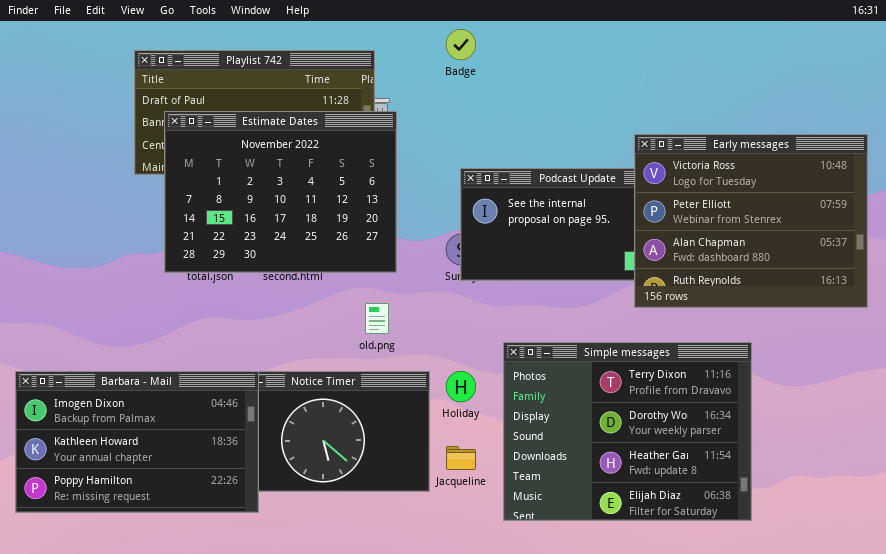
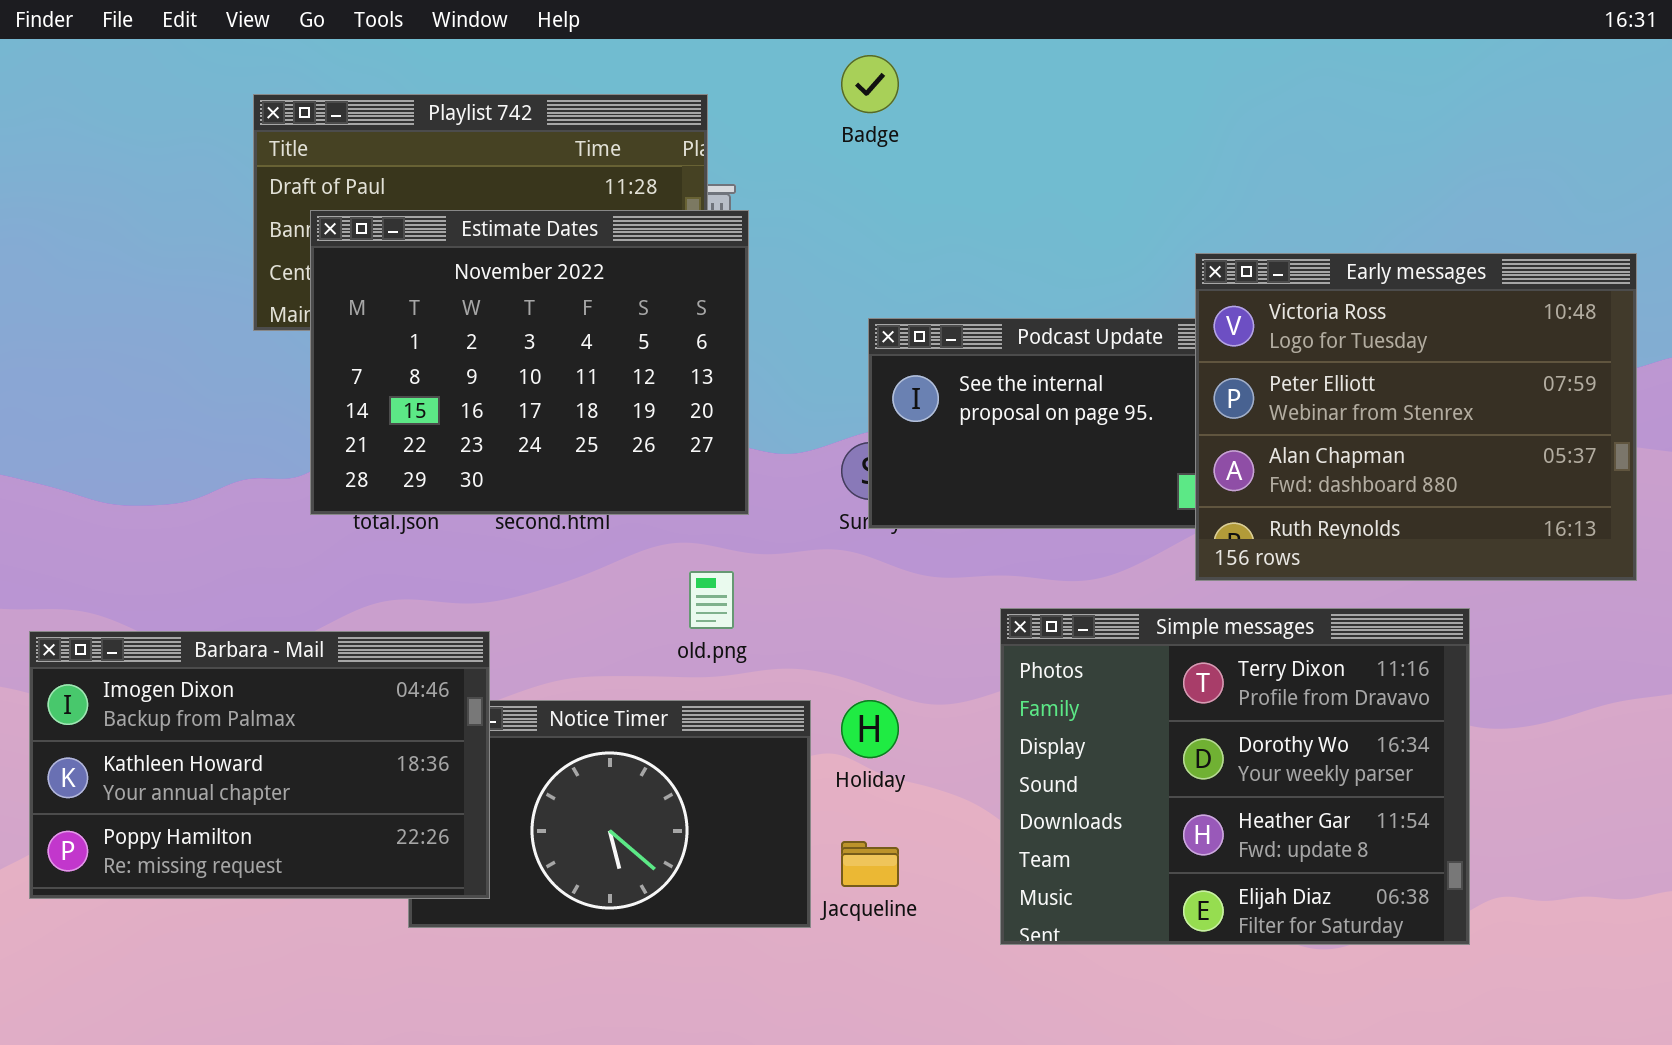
Simple messages: [503,342,752,521] -> [1000,608,1470,945], moved
Barbara - Mail: [15,371,259,513] -> [29,631,490,899], moved

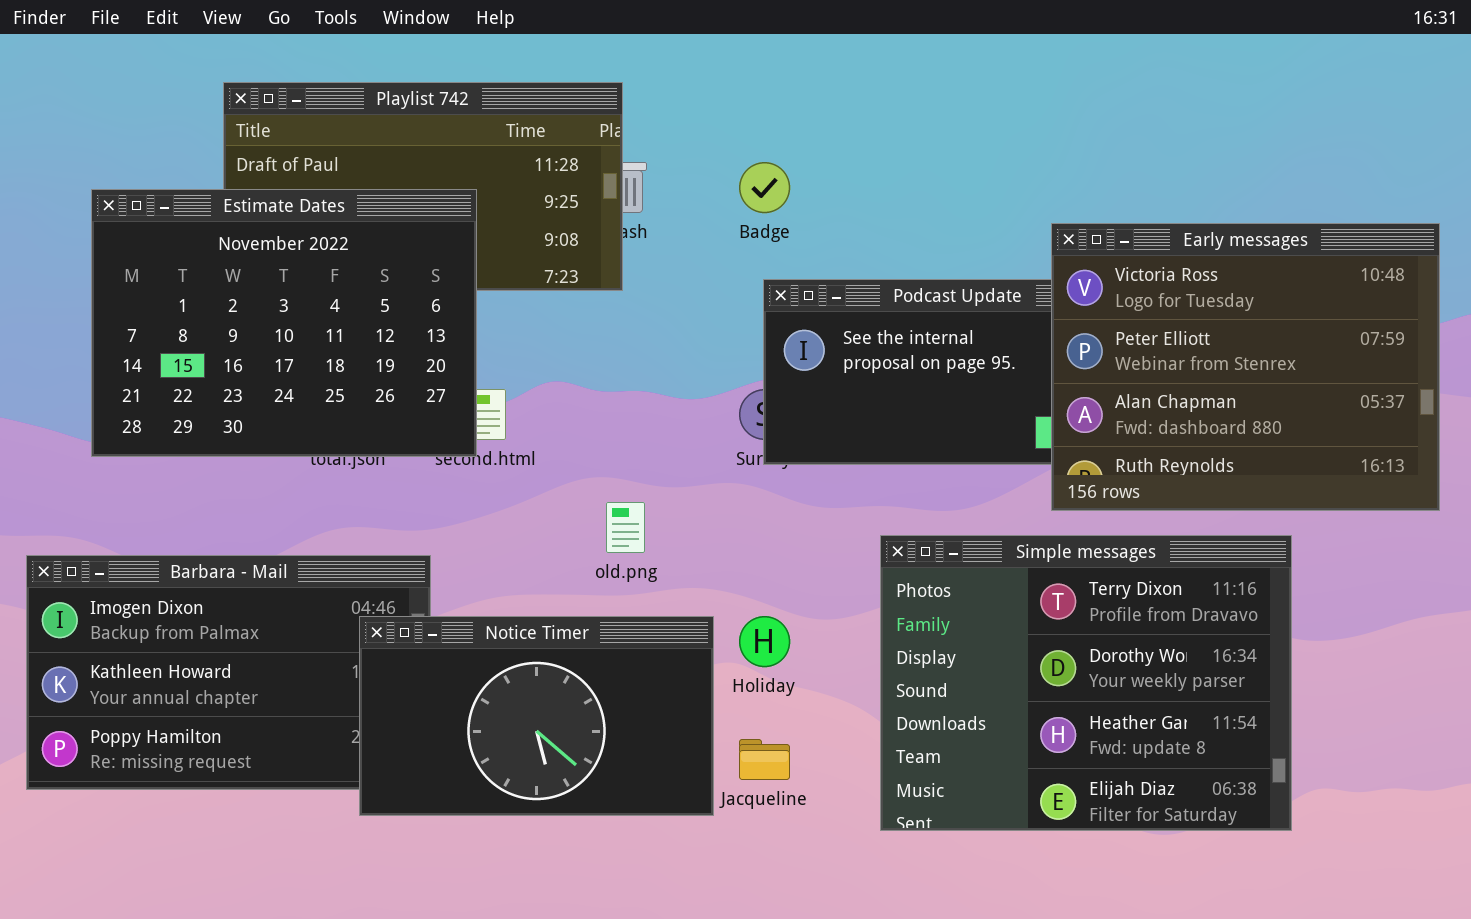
Badge: [841,55,899,113] -> [739,162,790,213], moved
Estimate Dates: [310,210,749,515] -> [91,189,477,457], moved
Notice Timer: [408,700,811,928] -> [359,616,714,816], raised

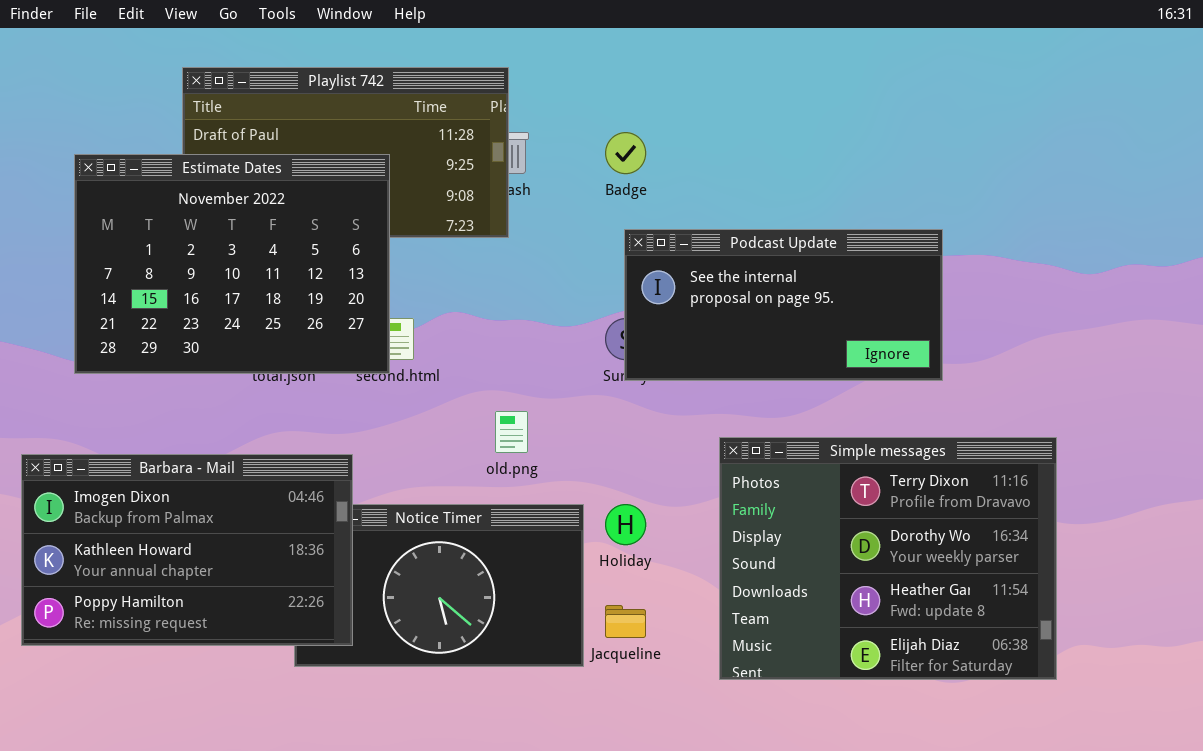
Early messages: [1051,223,1440,511] -> none, closed
Barbara - Mail: [26,555,431,790] -> [21,454,353,646], raised

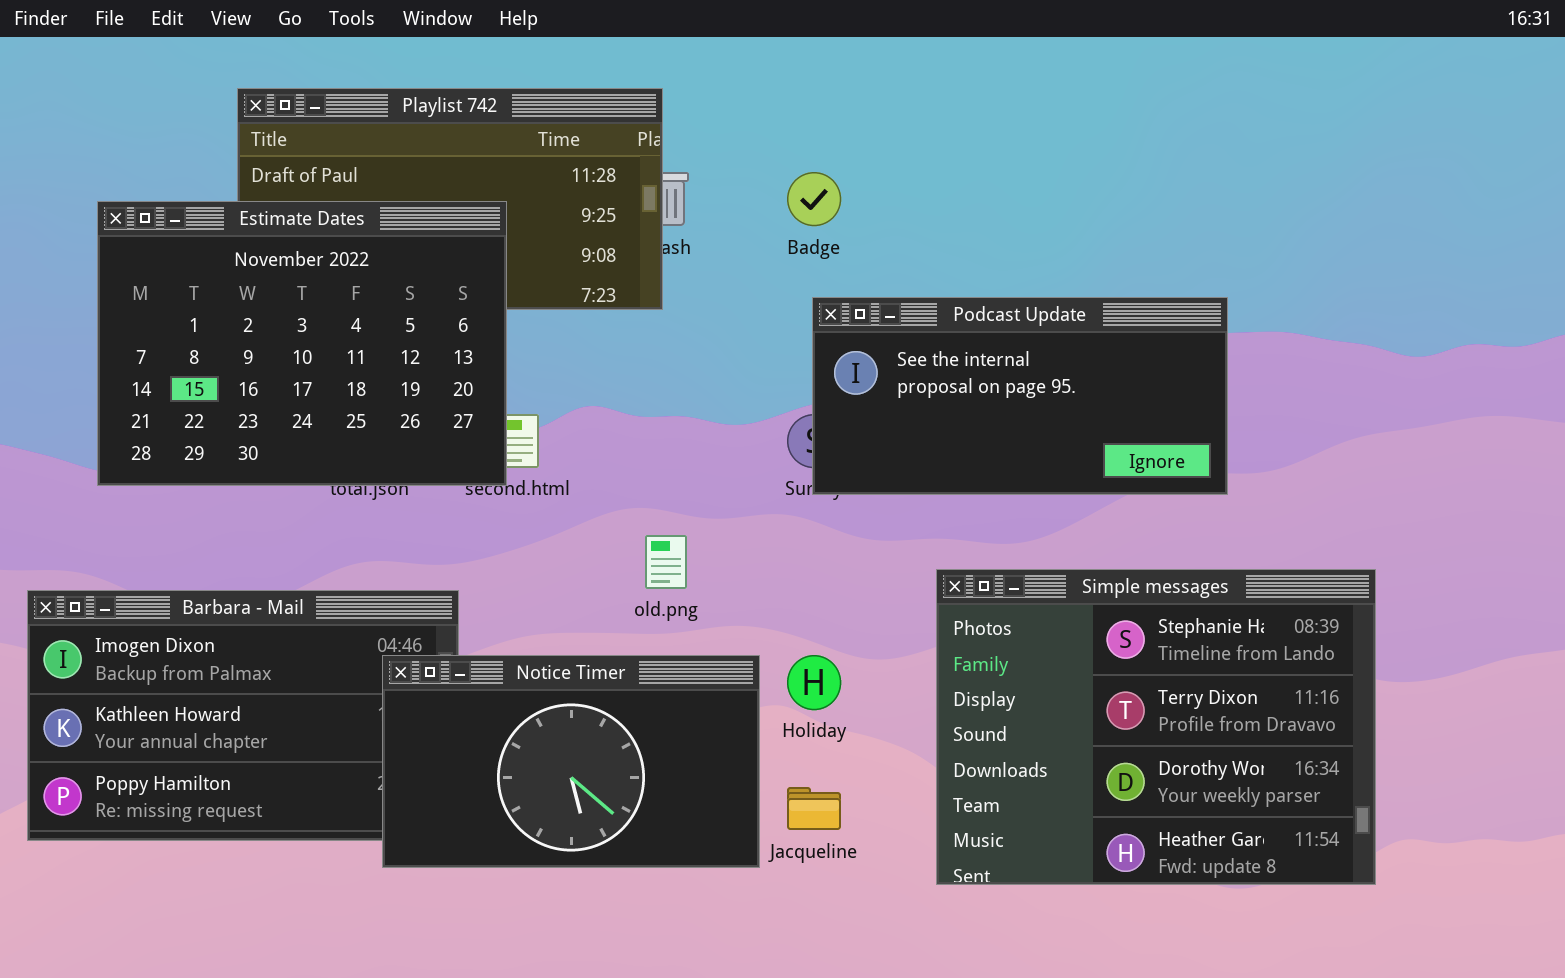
Simple messages: [719,437,1057,680] -> [936,569,1376,885], scrolled up 1 row
Notice Timer: [294,504,584,667] -> [382,655,760,868], raised

